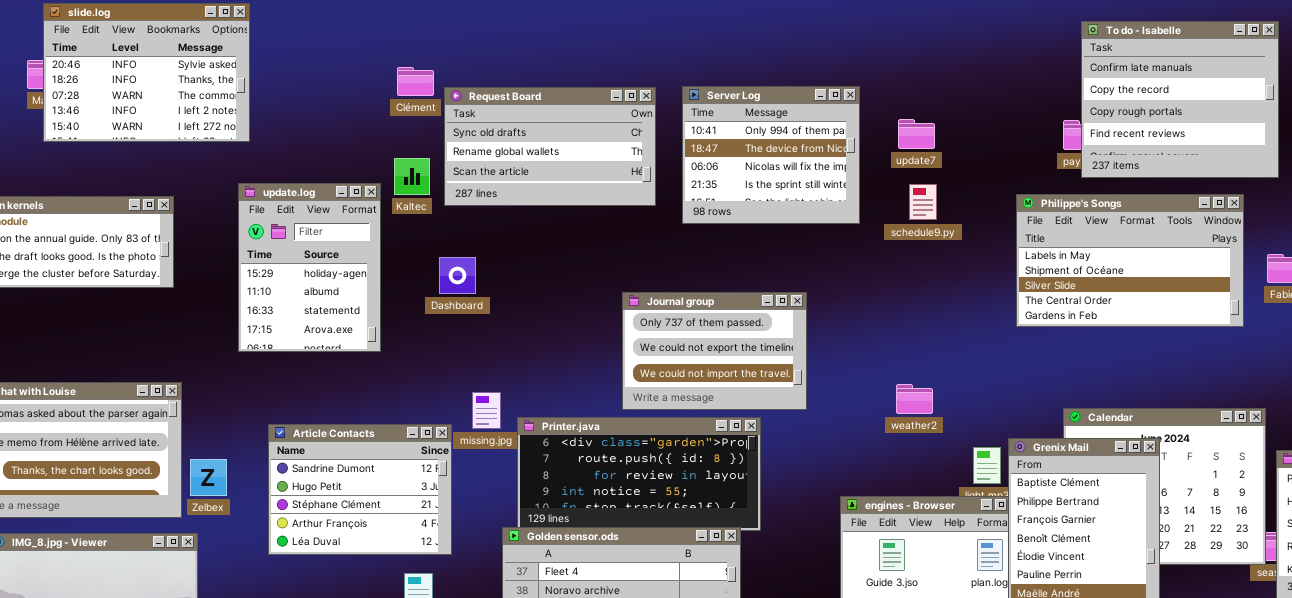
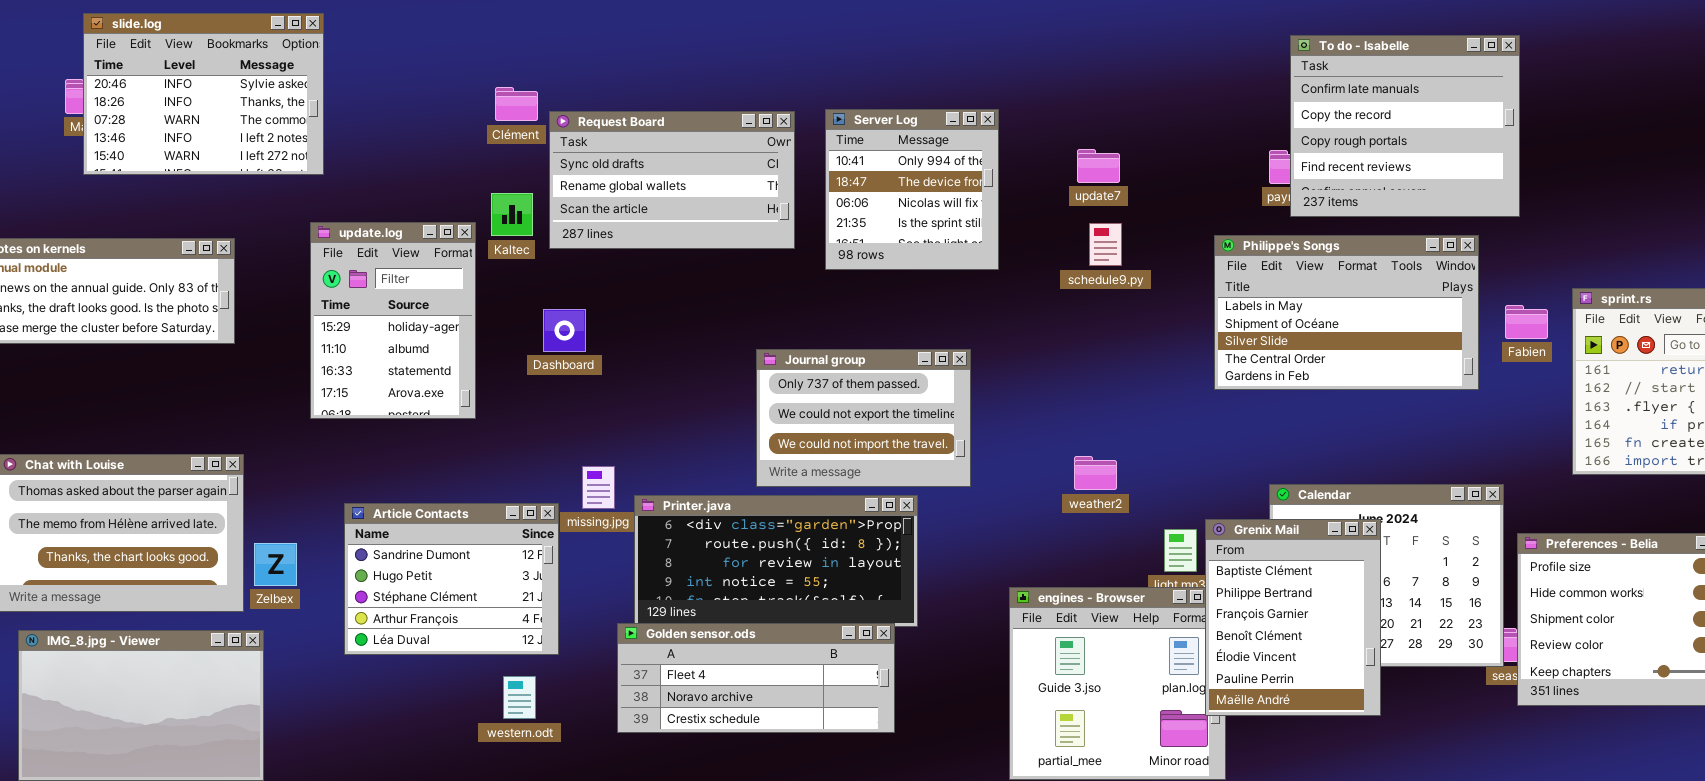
Server Log: [682,86,860,224] -> [825,109,999,270], resized

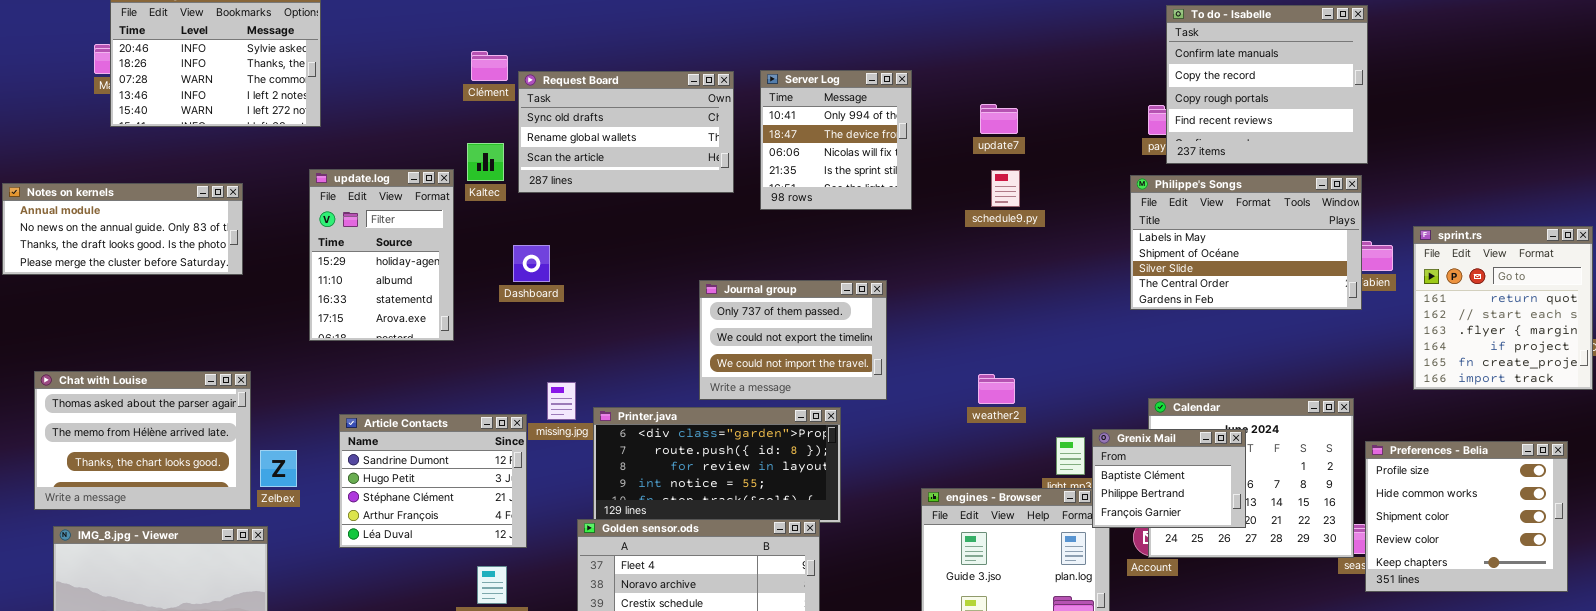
Philippe's Songs: [1214,235,1479,390] -> [1130,175,1362,310], moved
Grenix Mail: [1205,519,1381,716] -> [1092,429,1246,528], resized

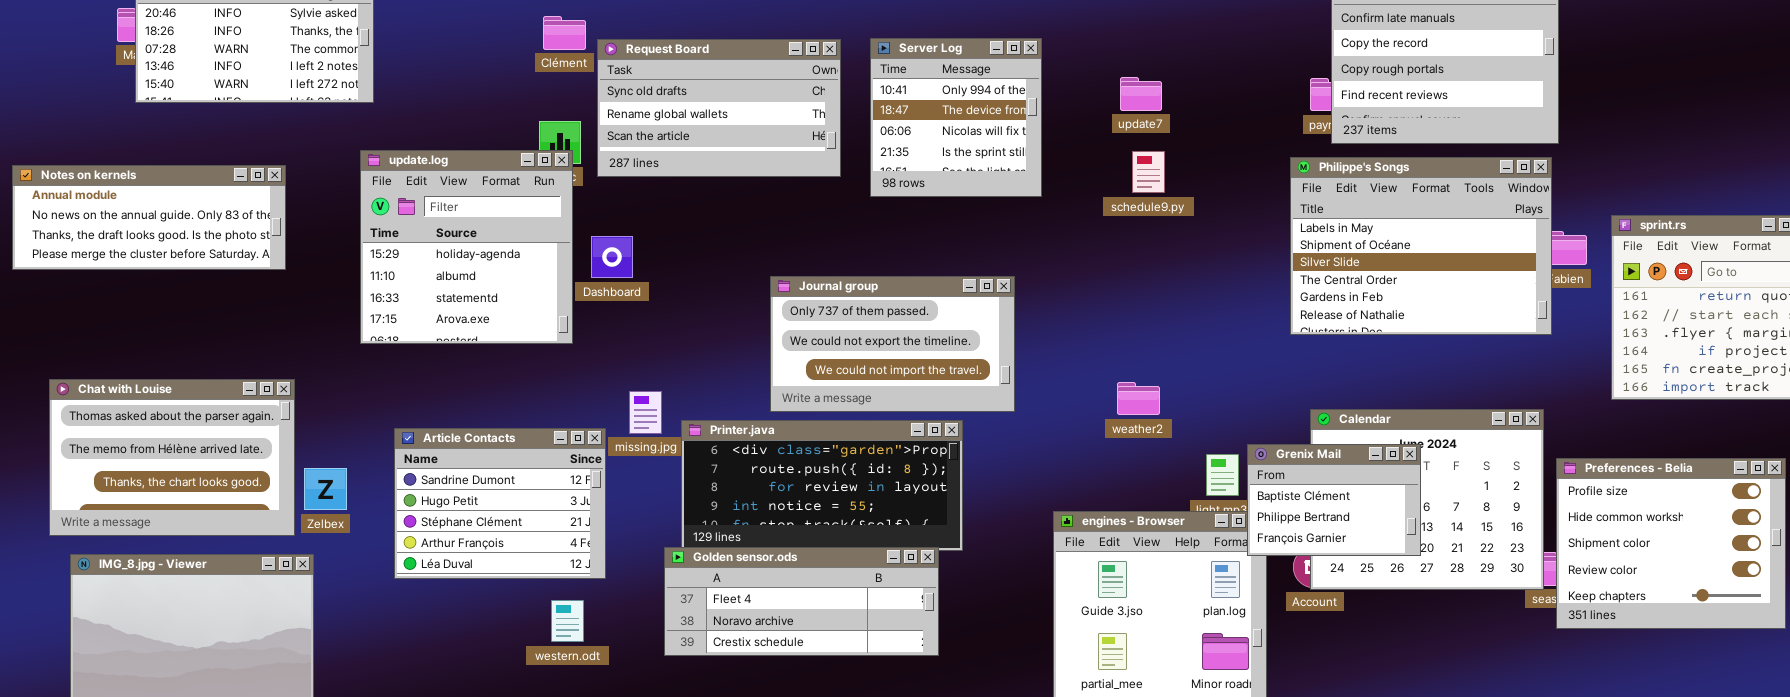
update.log: [309,169,454,341] -> [360,150,573,344], resized
Philippe's Songs: [1130,175,1362,310] -> [1290,157,1552,335], resized
Journal group: [699,280,887,400] -> [770,276,1015,412], resized

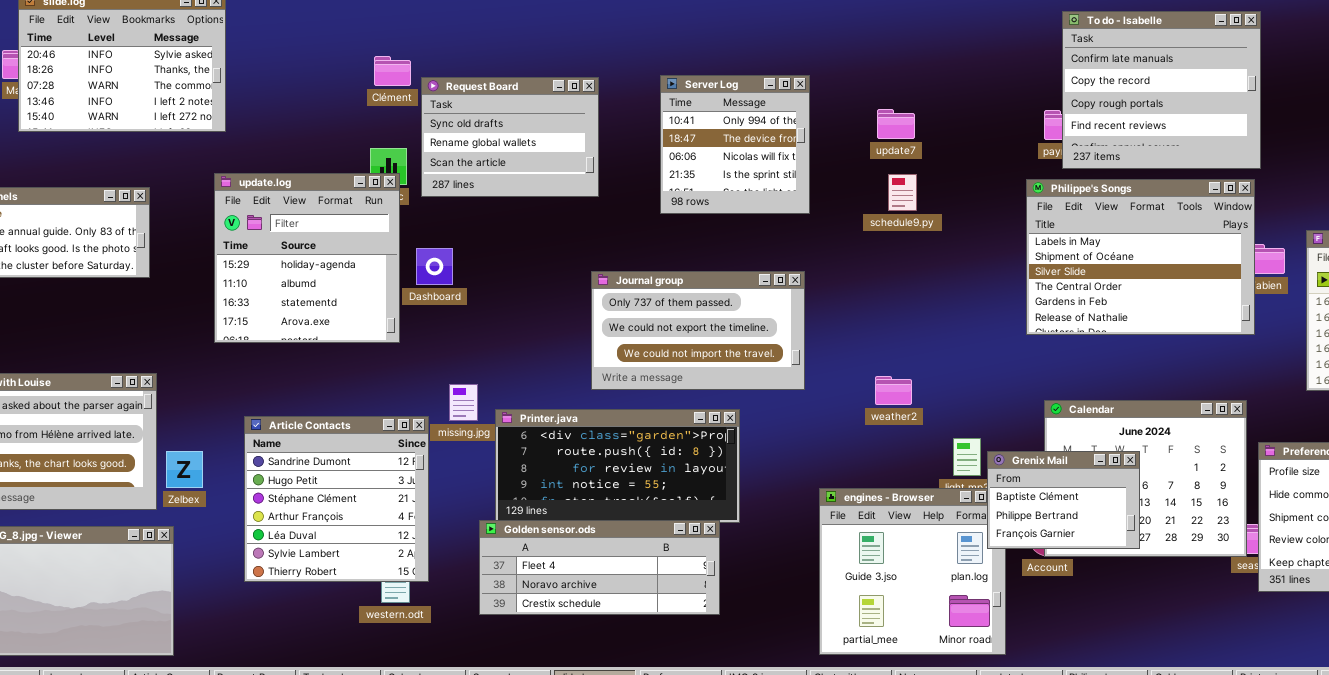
Request Board: [597,39,841,177] -> [421,77,599,197], resized
Journal group: [770,276,1015,412] -> [591,271,805,390], moved
Article Contacts: [394,428,606,579] -> [244,416,429,582], resized
Grenix Mail: [1247,444,1421,556] -> [987,451,1140,549], moved

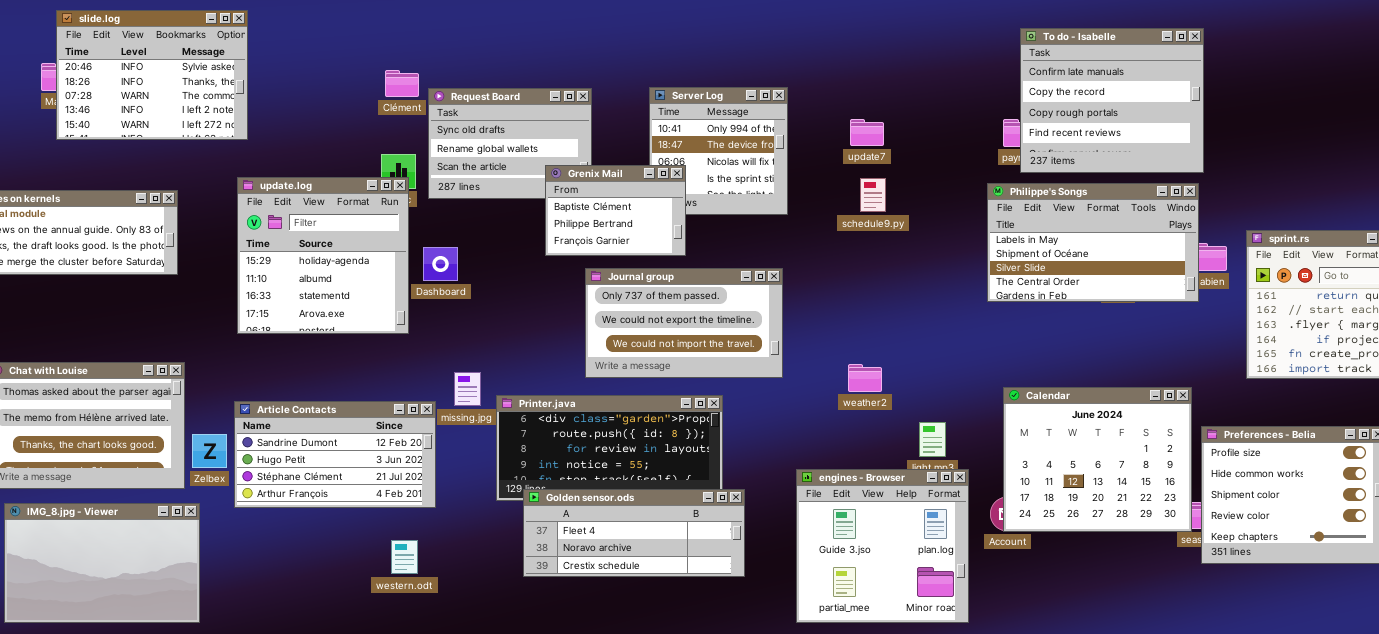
Philippe's Songs: [1026,179,1255,335] -> [987,183,1199,302], resized
Article Contacts: [244,416,429,582] -> [234,401,436,508], resized
Grenix Mail: [987,451,1140,549] -> [545,165,686,256], moved
Golden sensor.ods: [479,520,720,615] -> [523,489,745,577], moved

